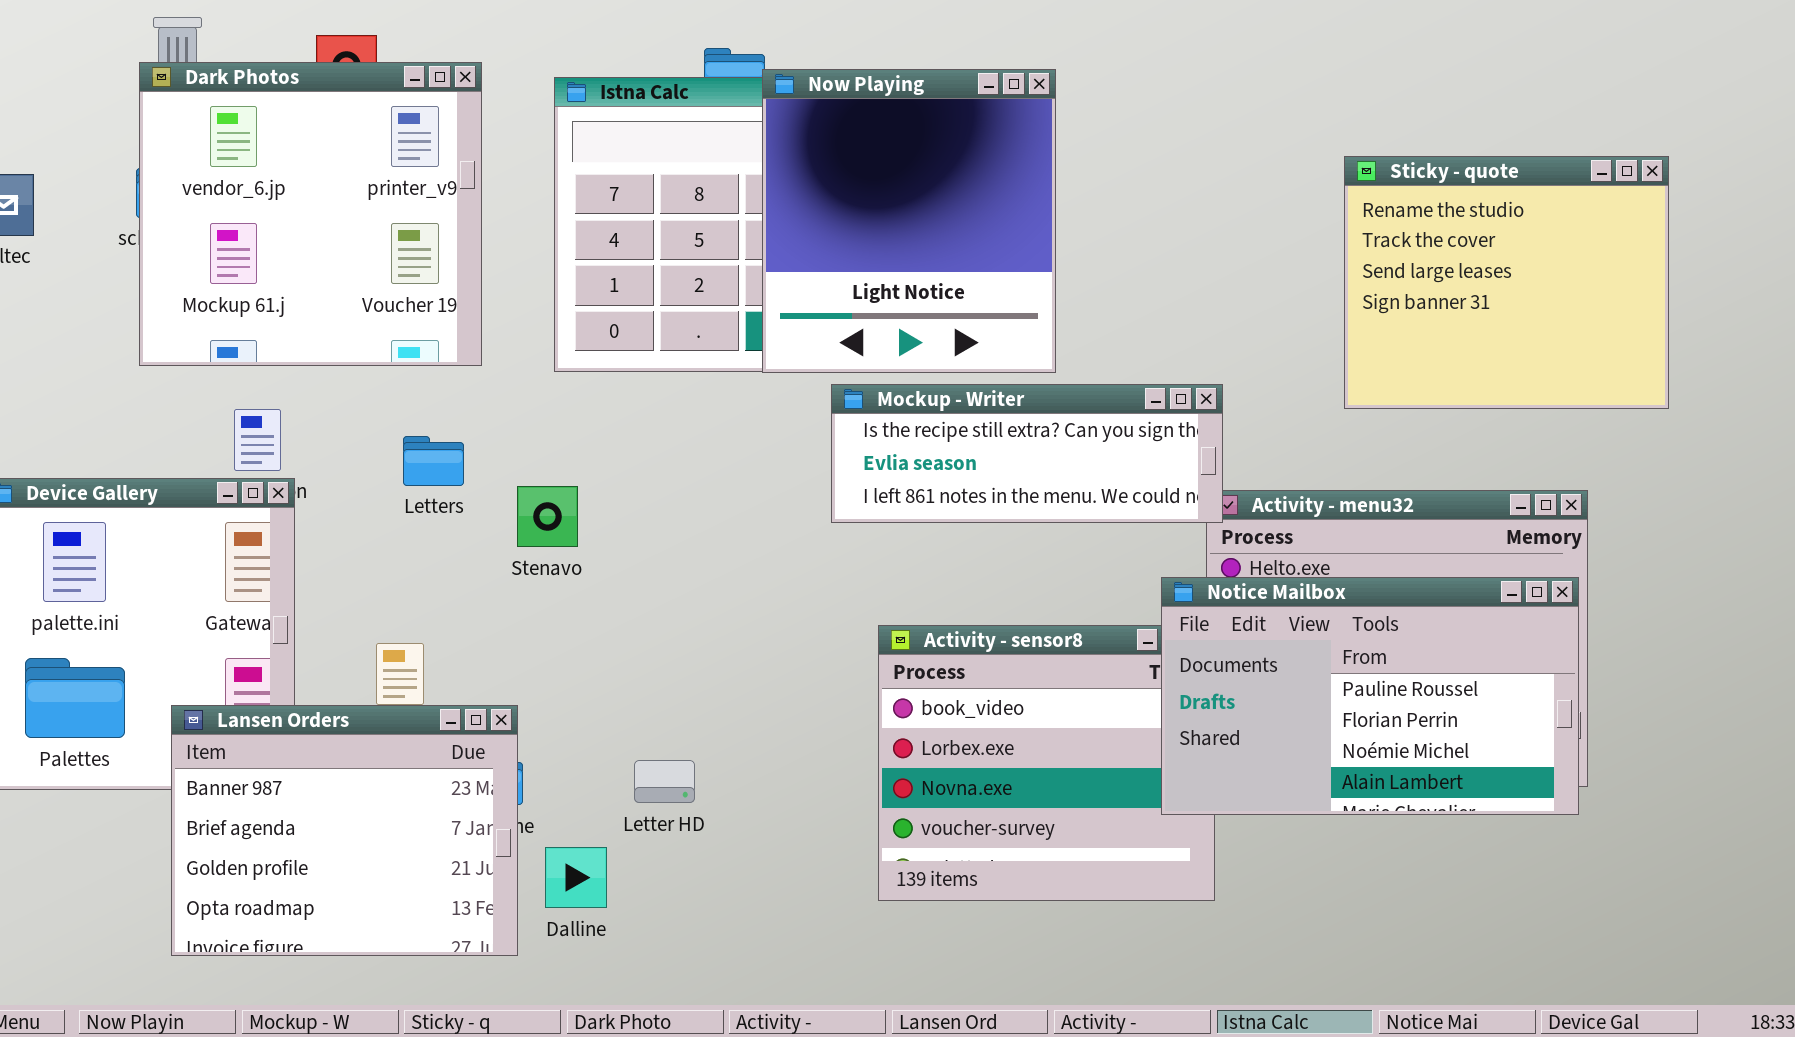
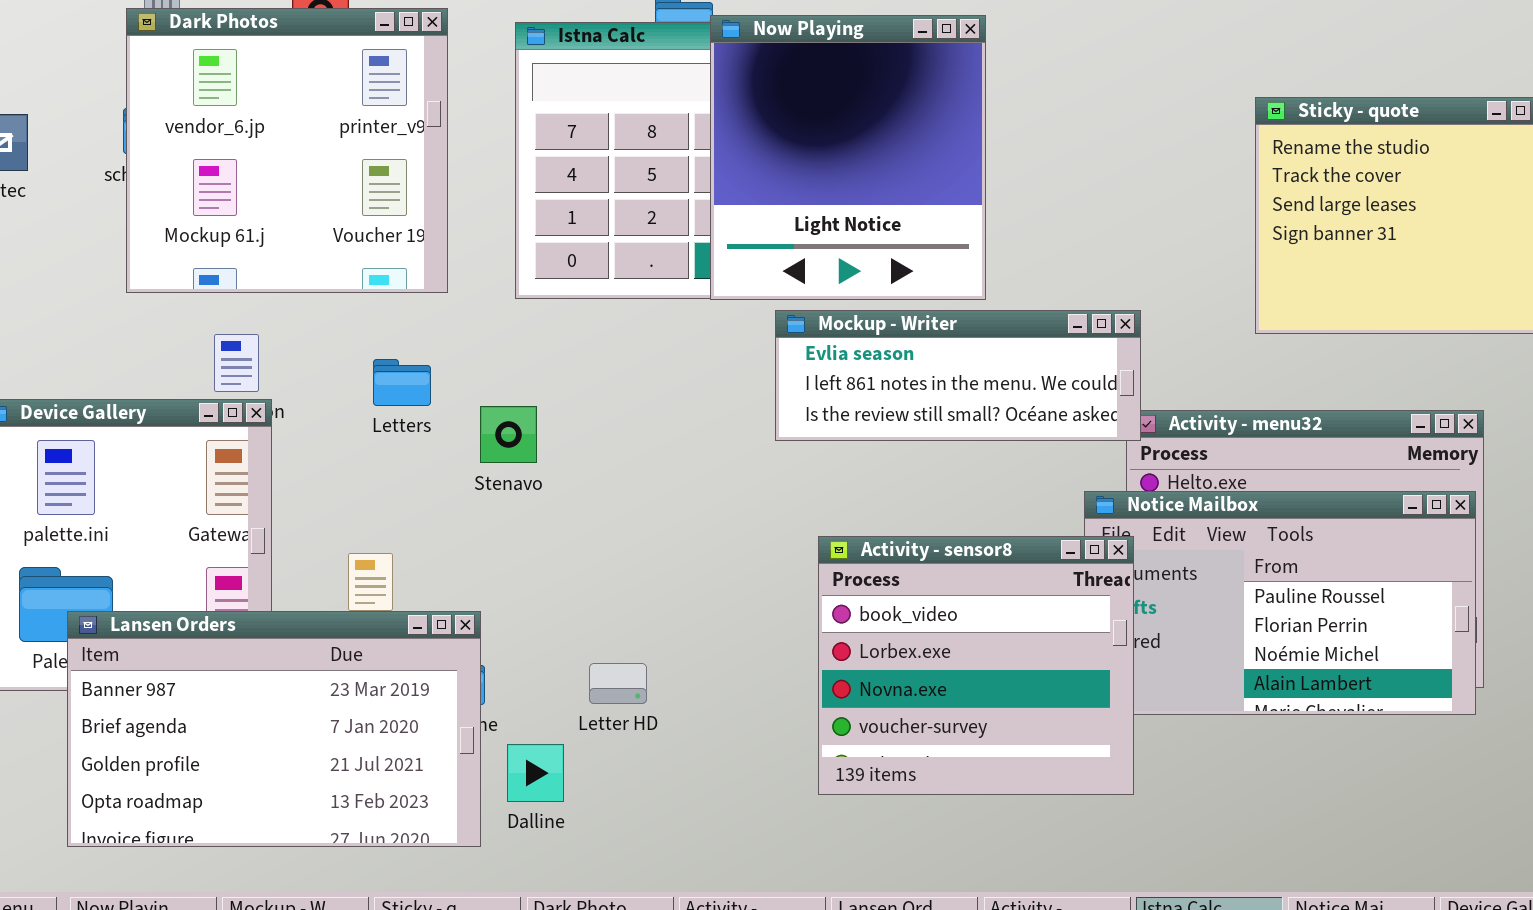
Mockup - Writer: [831,384,1223,523] -> [775,310,1141,441], scrolled down 1 row
Activity - sensor8: [878,625,1215,901] -> [818,536,1134,795], raised
Lansen Orders: [171,705,518,956] -> [67,611,481,847], resized

